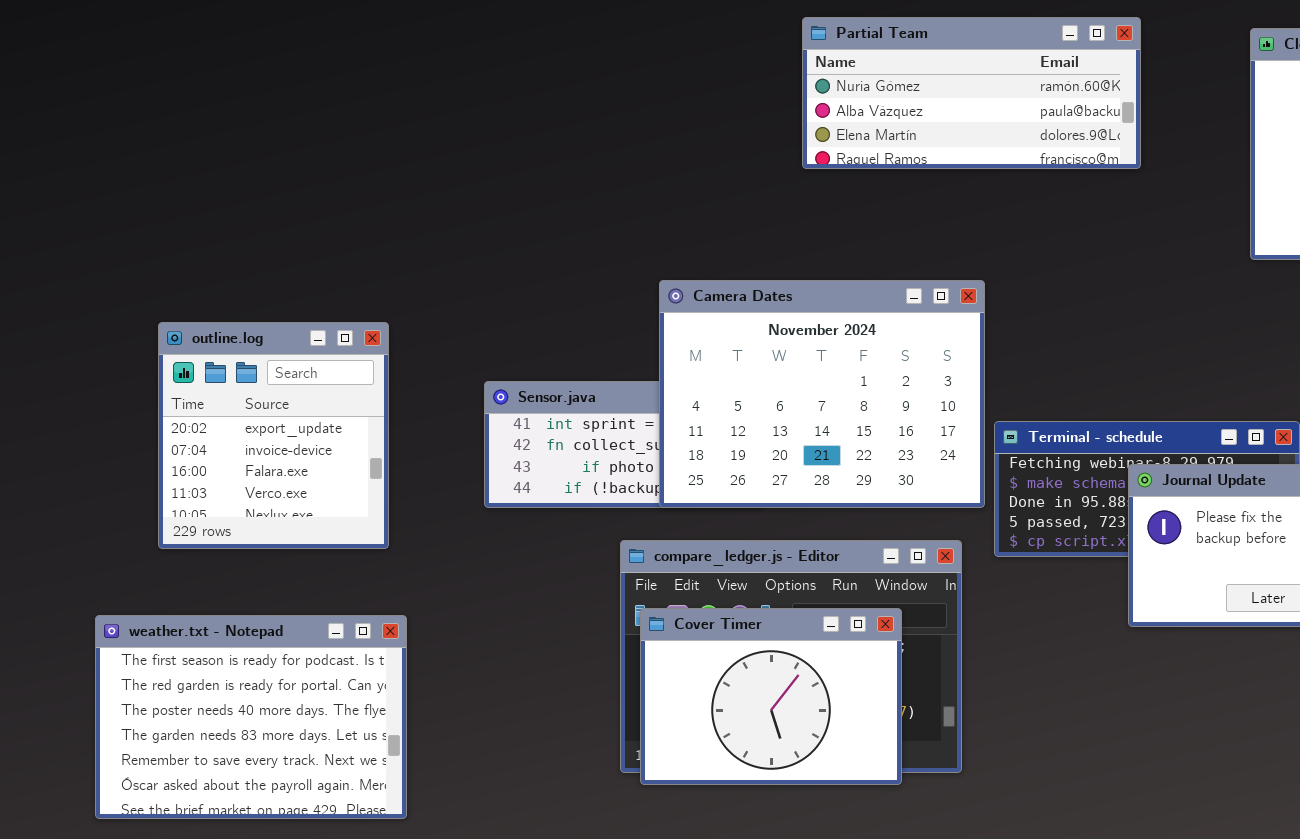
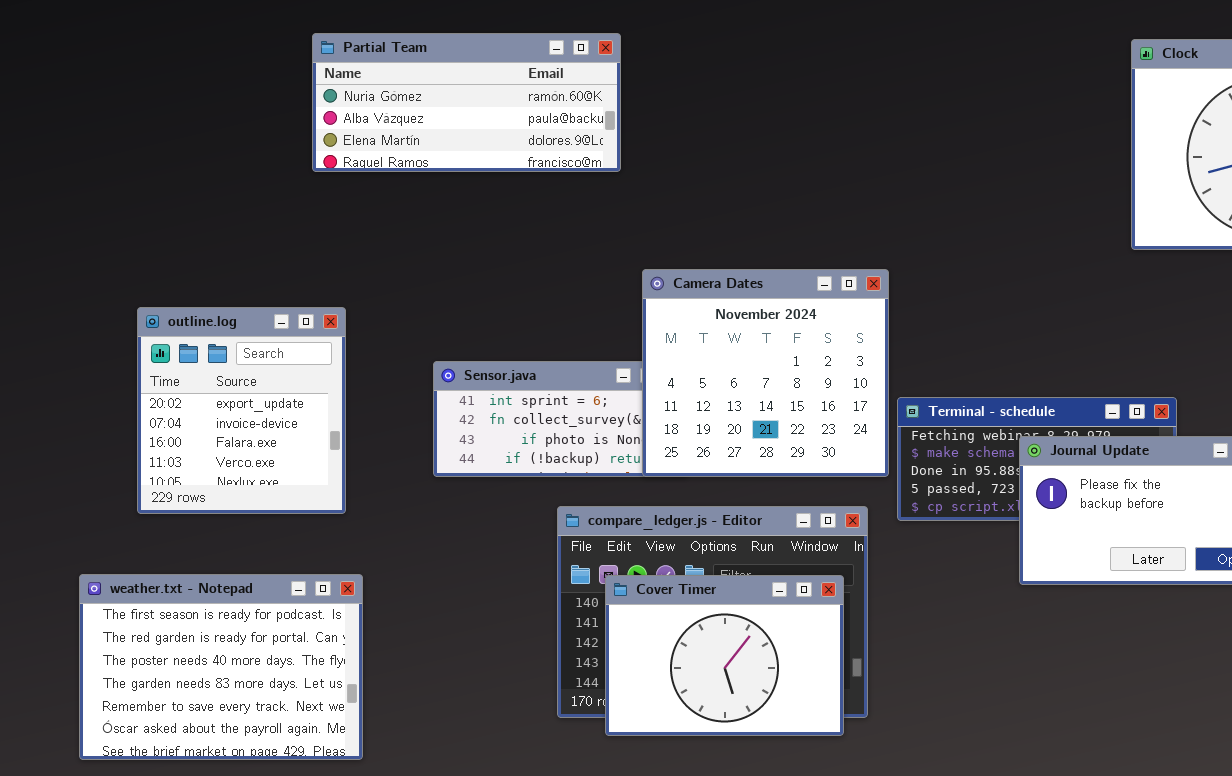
Partial Team: [802,17,1141,169] -> [312,33,621,172], moved
Camera Dates: [659,280,985,508] -> [642,269,889,477], resized
Cover Timer: [640,608,902,785] -> [605,575,844,736], moved

